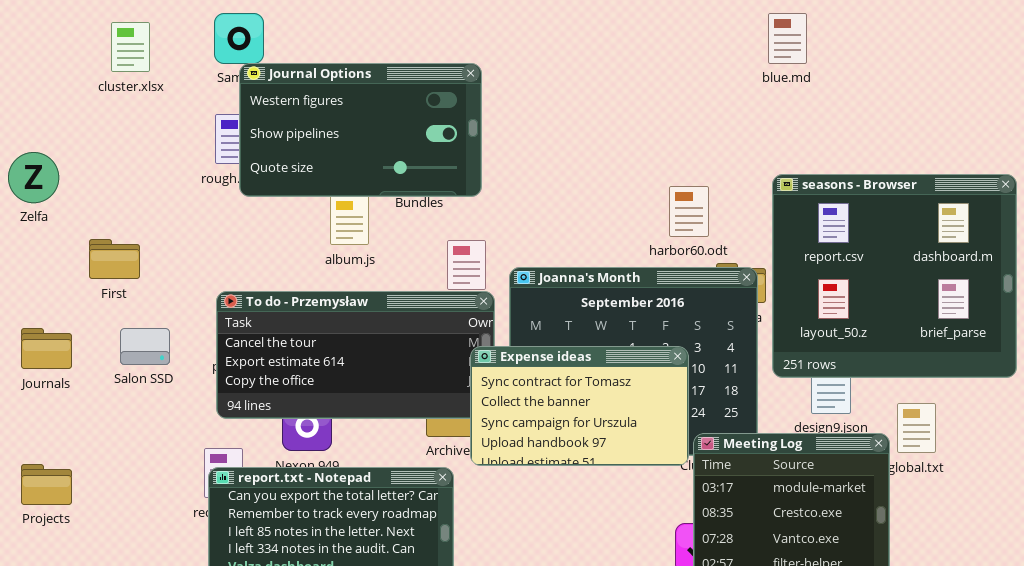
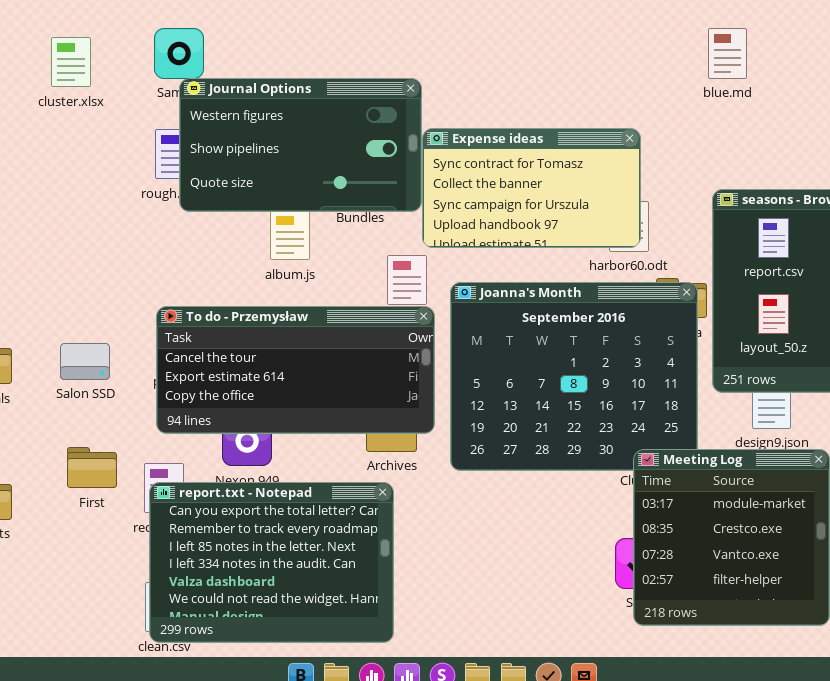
First: [89,239,140,279] -> [67,447,117,488], moved
Expense ideas: [470,346,689,466] -> [422,128,641,248], moved

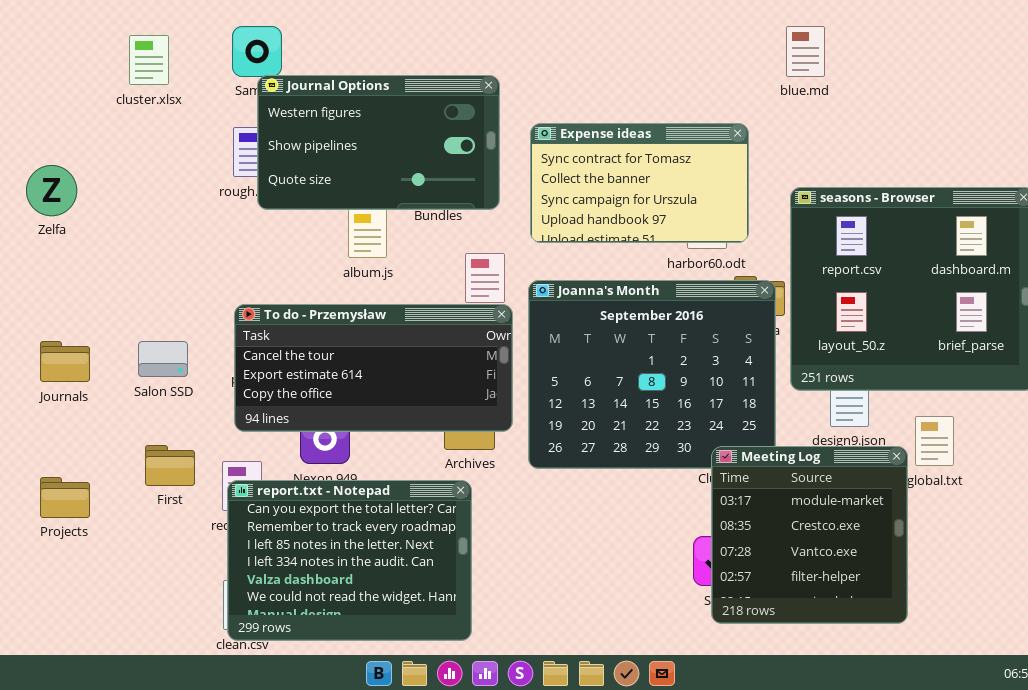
Expense ideas: [422,128,641,248] -> [530,123,749,243], moved

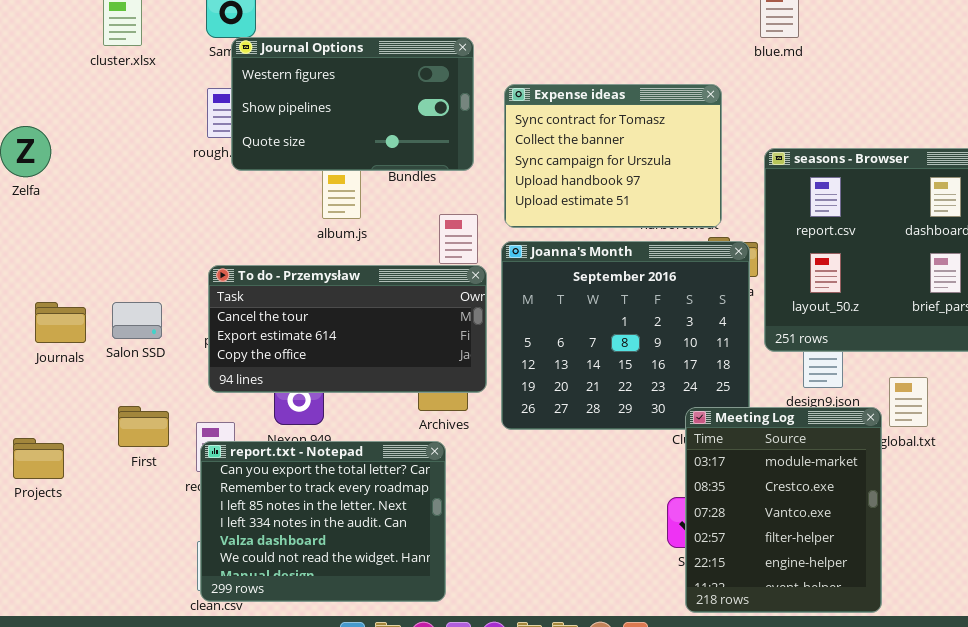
Expense ideas: [530,123,749,243] -> [504,84,722,228], resized
Journals: [40,341,90,382] -> [35,302,86,343], moved
Meeting Log: [711,446,908,624] -> [685,407,882,613], resized

